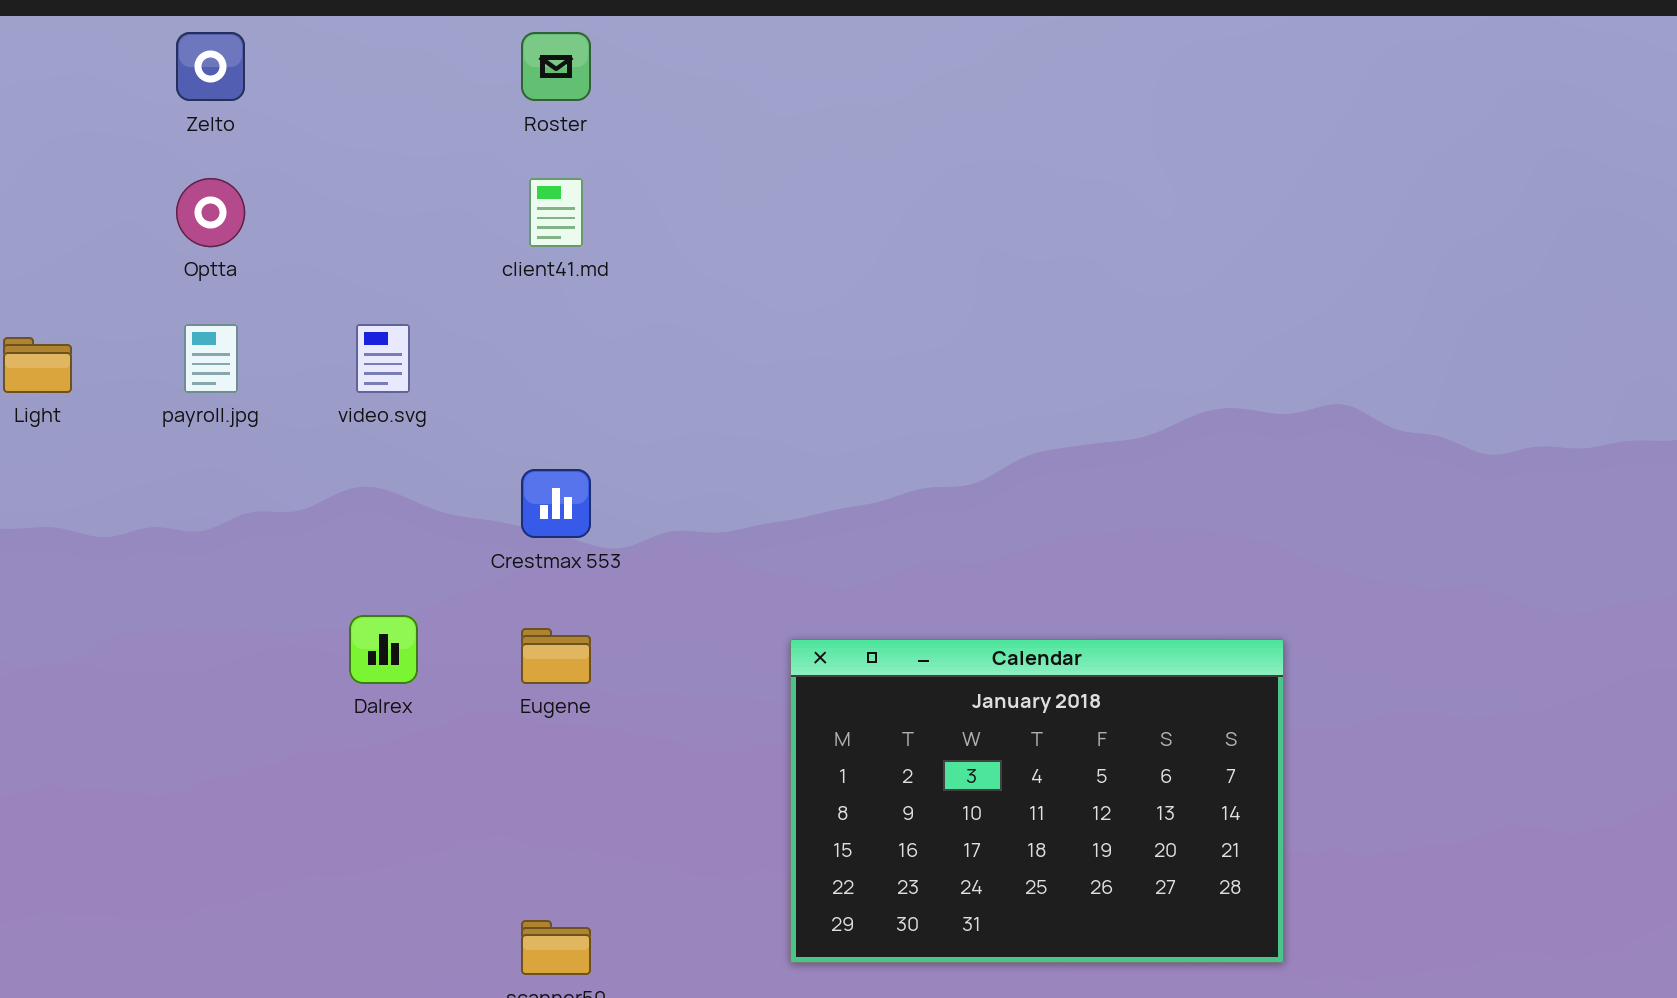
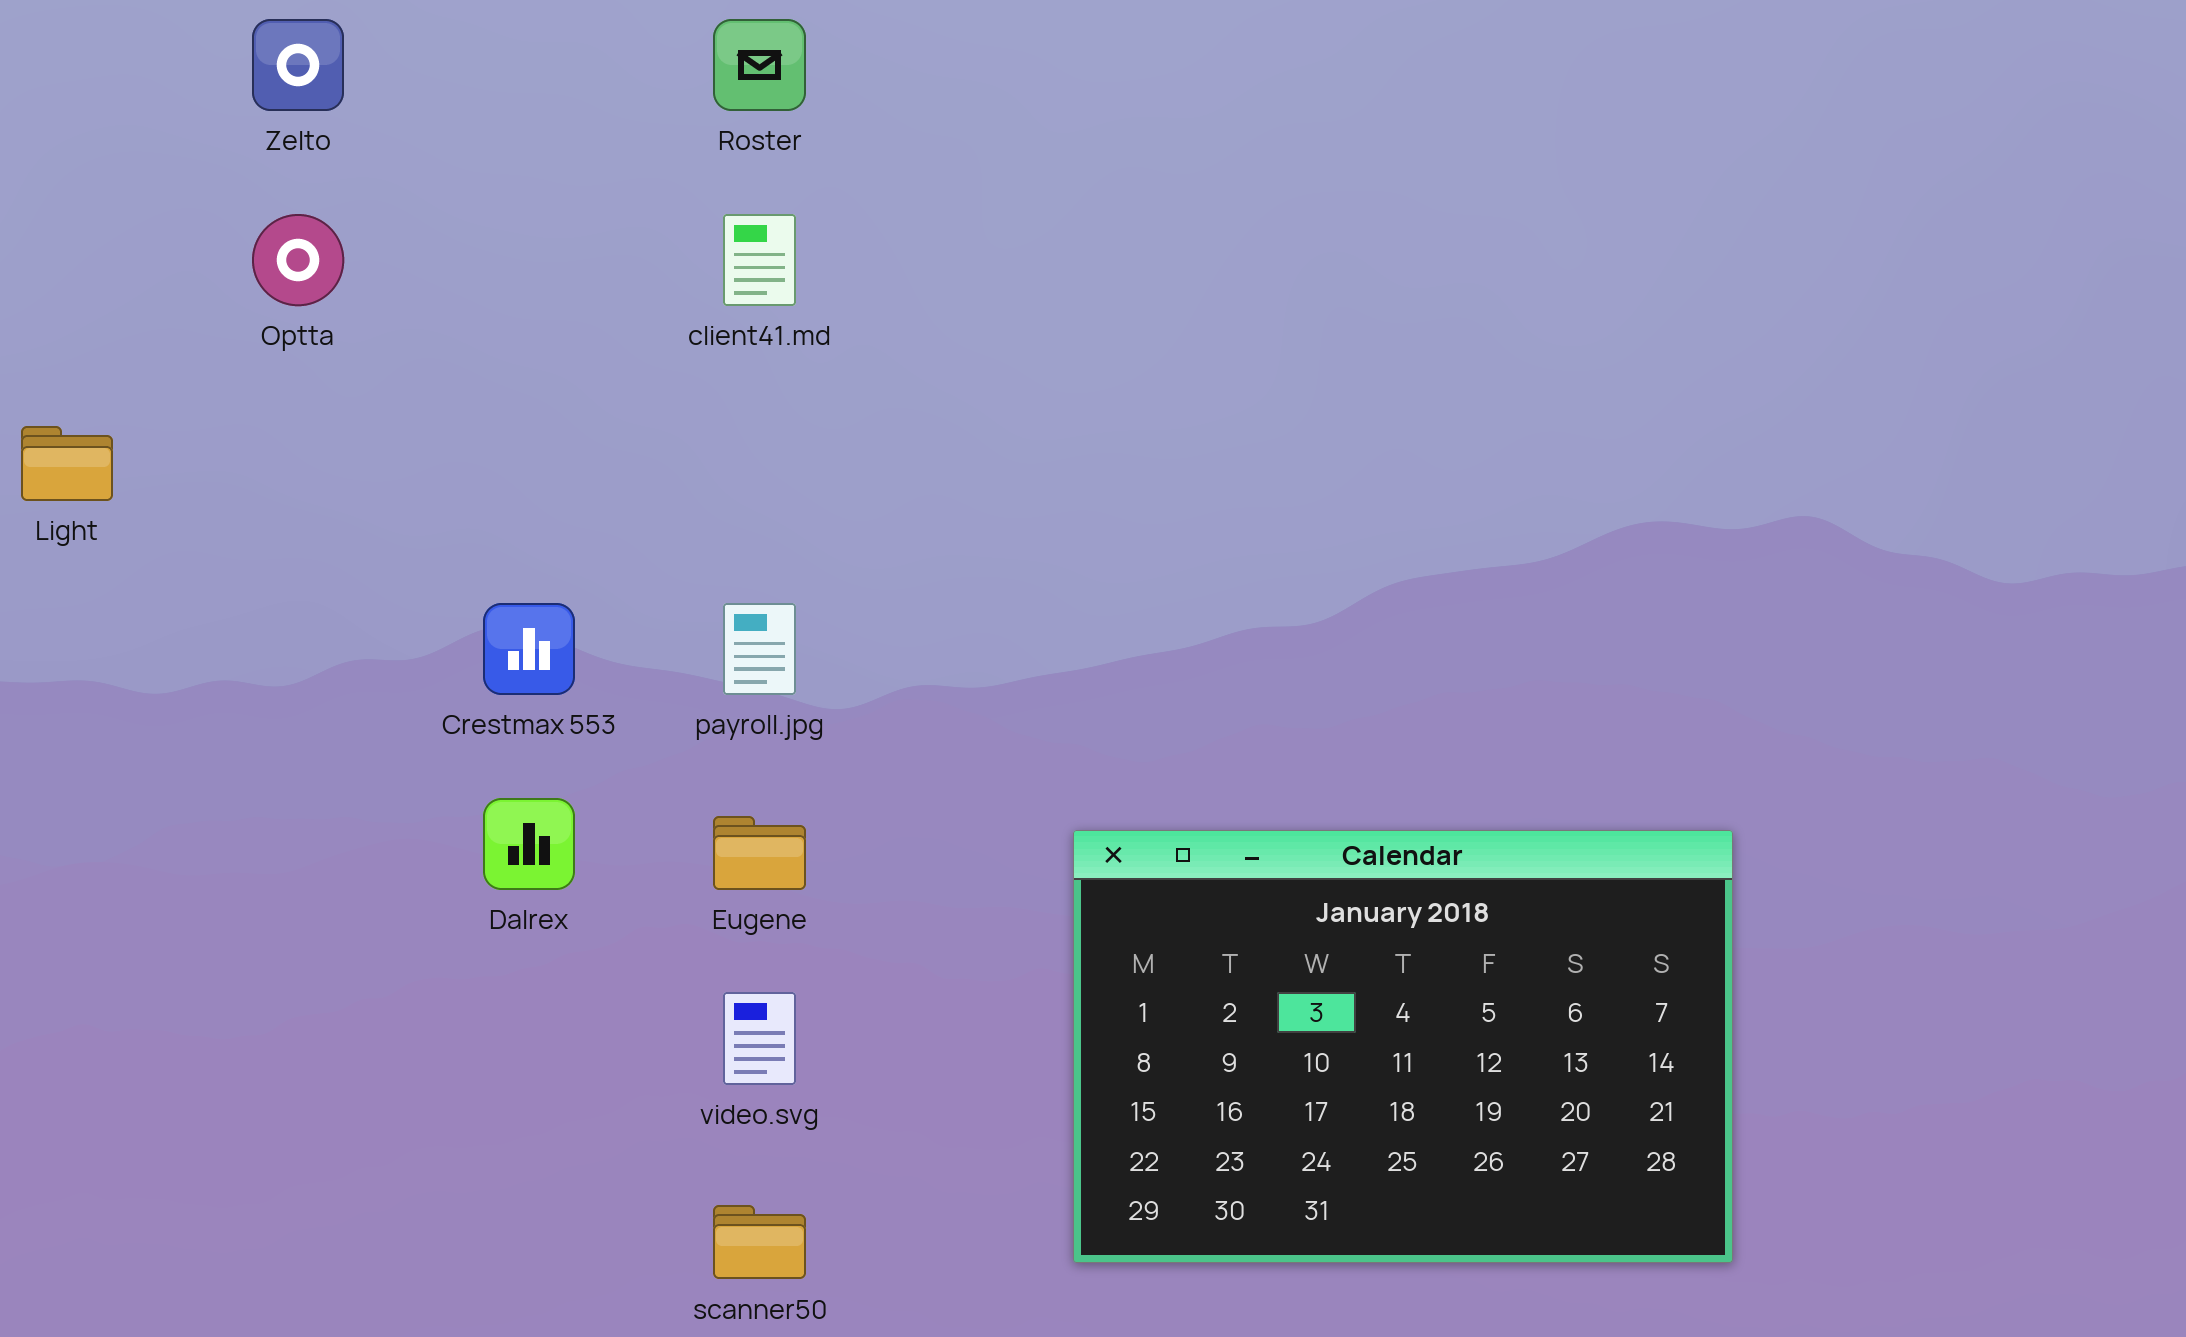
payroll.jpg: [184,324,238,393] -> [723,603,796,695], moved
video.svg: [356,324,410,393] -> [723,992,796,1085], moved
Crestmax 553: [521,469,591,538] -> [483,603,575,695], moved

